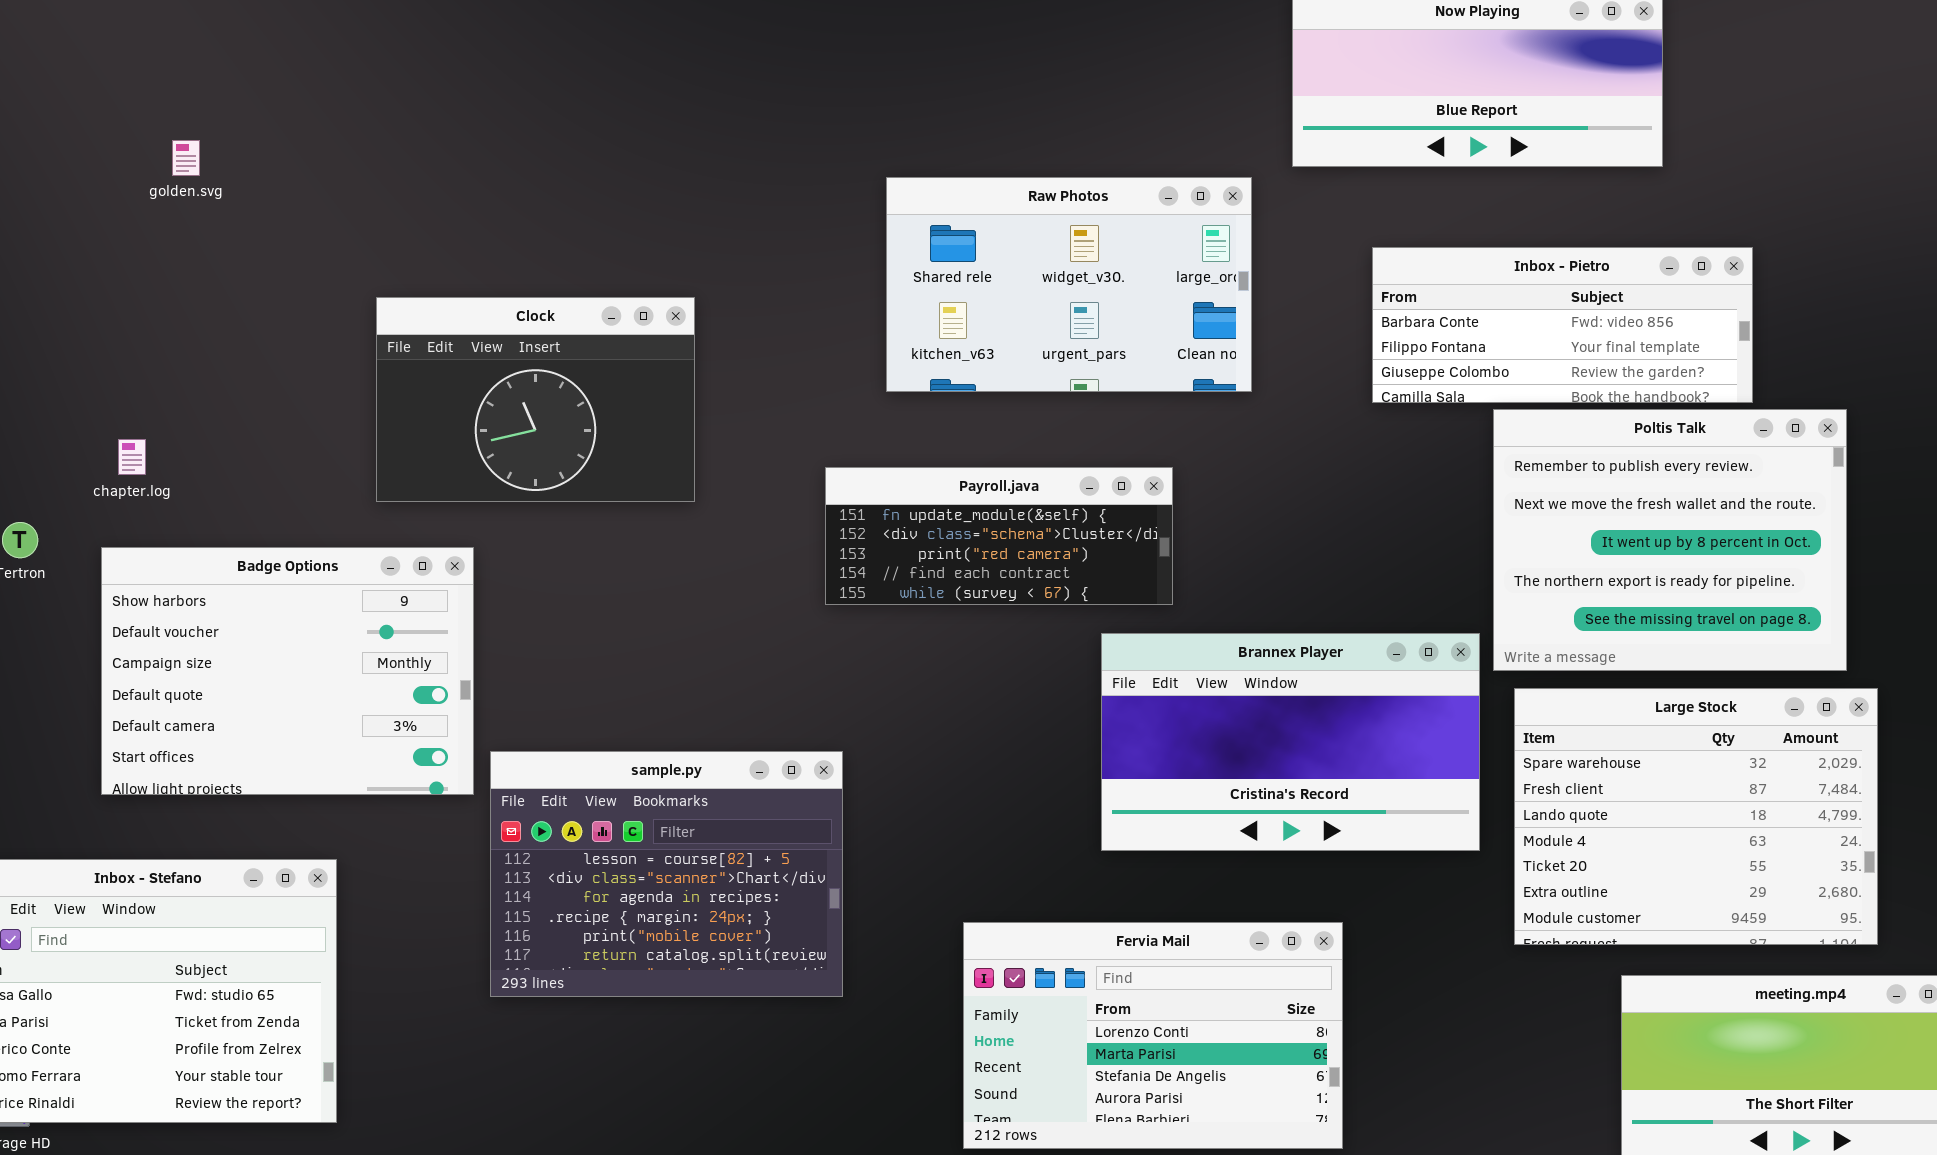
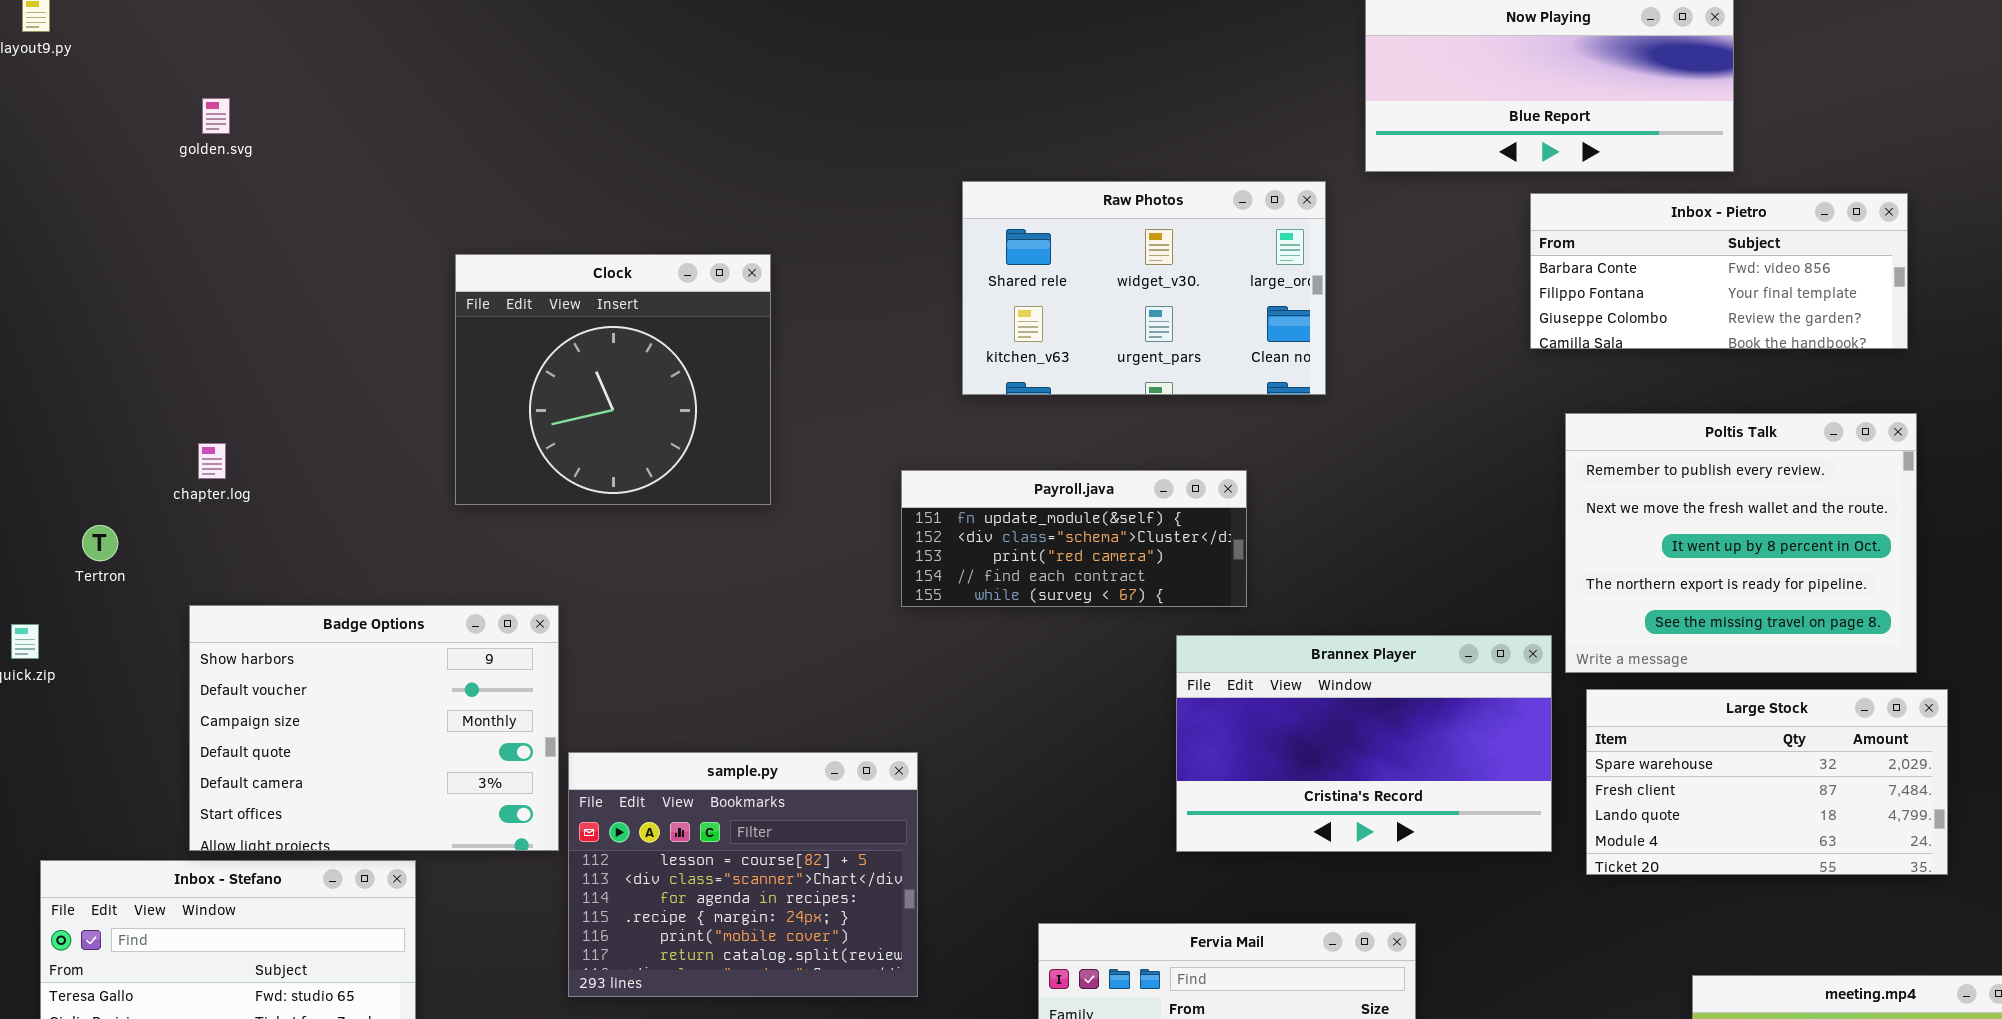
golden.svg: [172,140,200,176] -> [202,98,230,134], moved
Inbox - Pietro: [1372,247,1753,403] -> [1530,193,1908,349], moved
Clock: [376,297,695,502] -> [455,254,771,505], resized
Badge Options: [101,547,474,795] -> [189,605,559,851], moved
Large Stock: [1514,688,1878,945] -> [1586,689,1948,875], resized

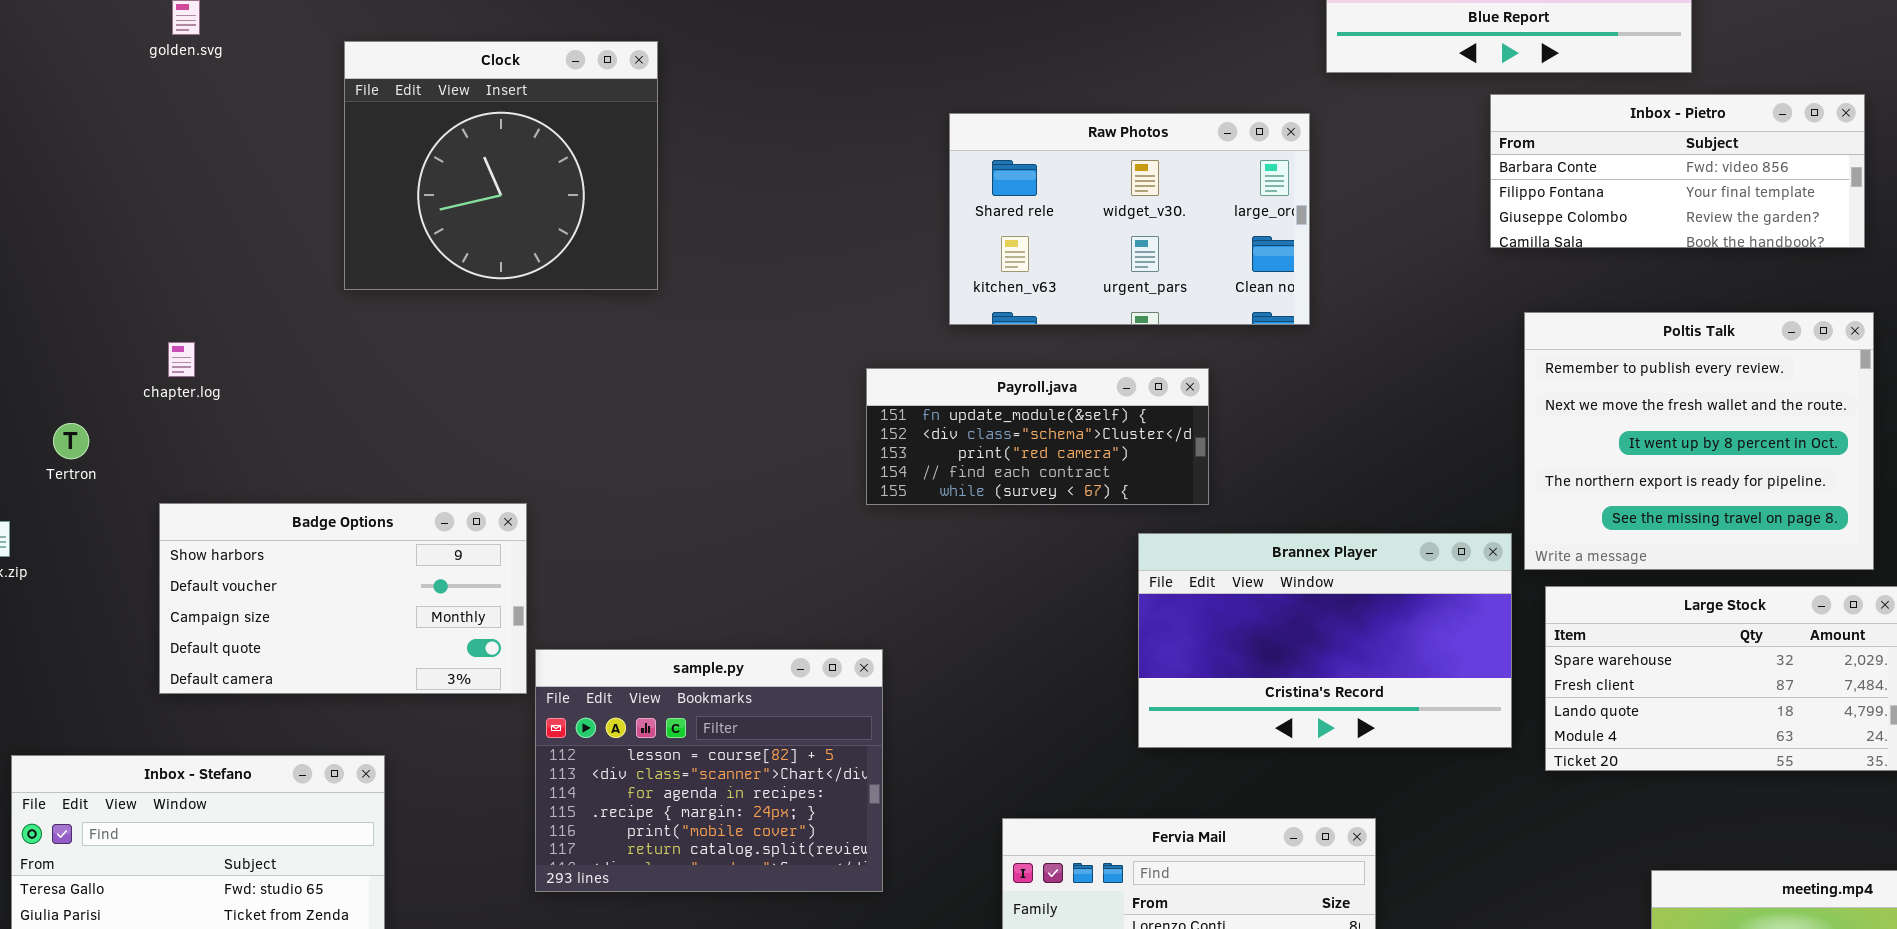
Raw Photos: [962,181,1326,395] -> [949,113,1310,325], moved
Clock: [455,254,771,505] -> [344,41,658,290], moved
Badge Options: [189,605,559,851] -> [159,503,527,694], resized

